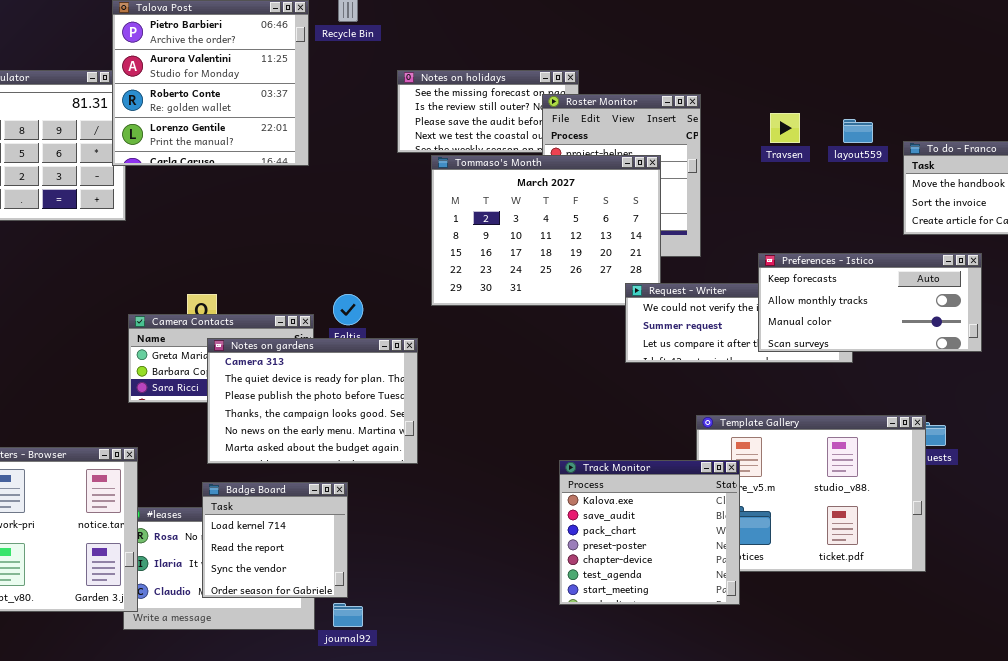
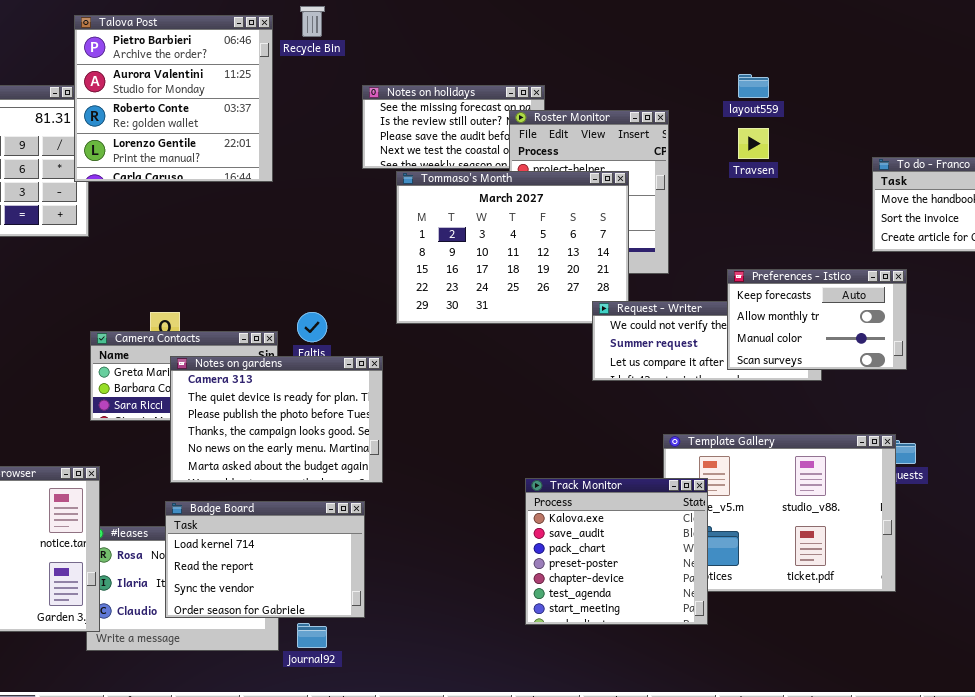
layout559: [843,119,873,143] -> [738,74,769,98], moved
Preferences - Istico: [758,253,982,352] -> [727,269,907,370], resized
Badge Board: [202,482,348,598] -> [165,501,365,618], resized

